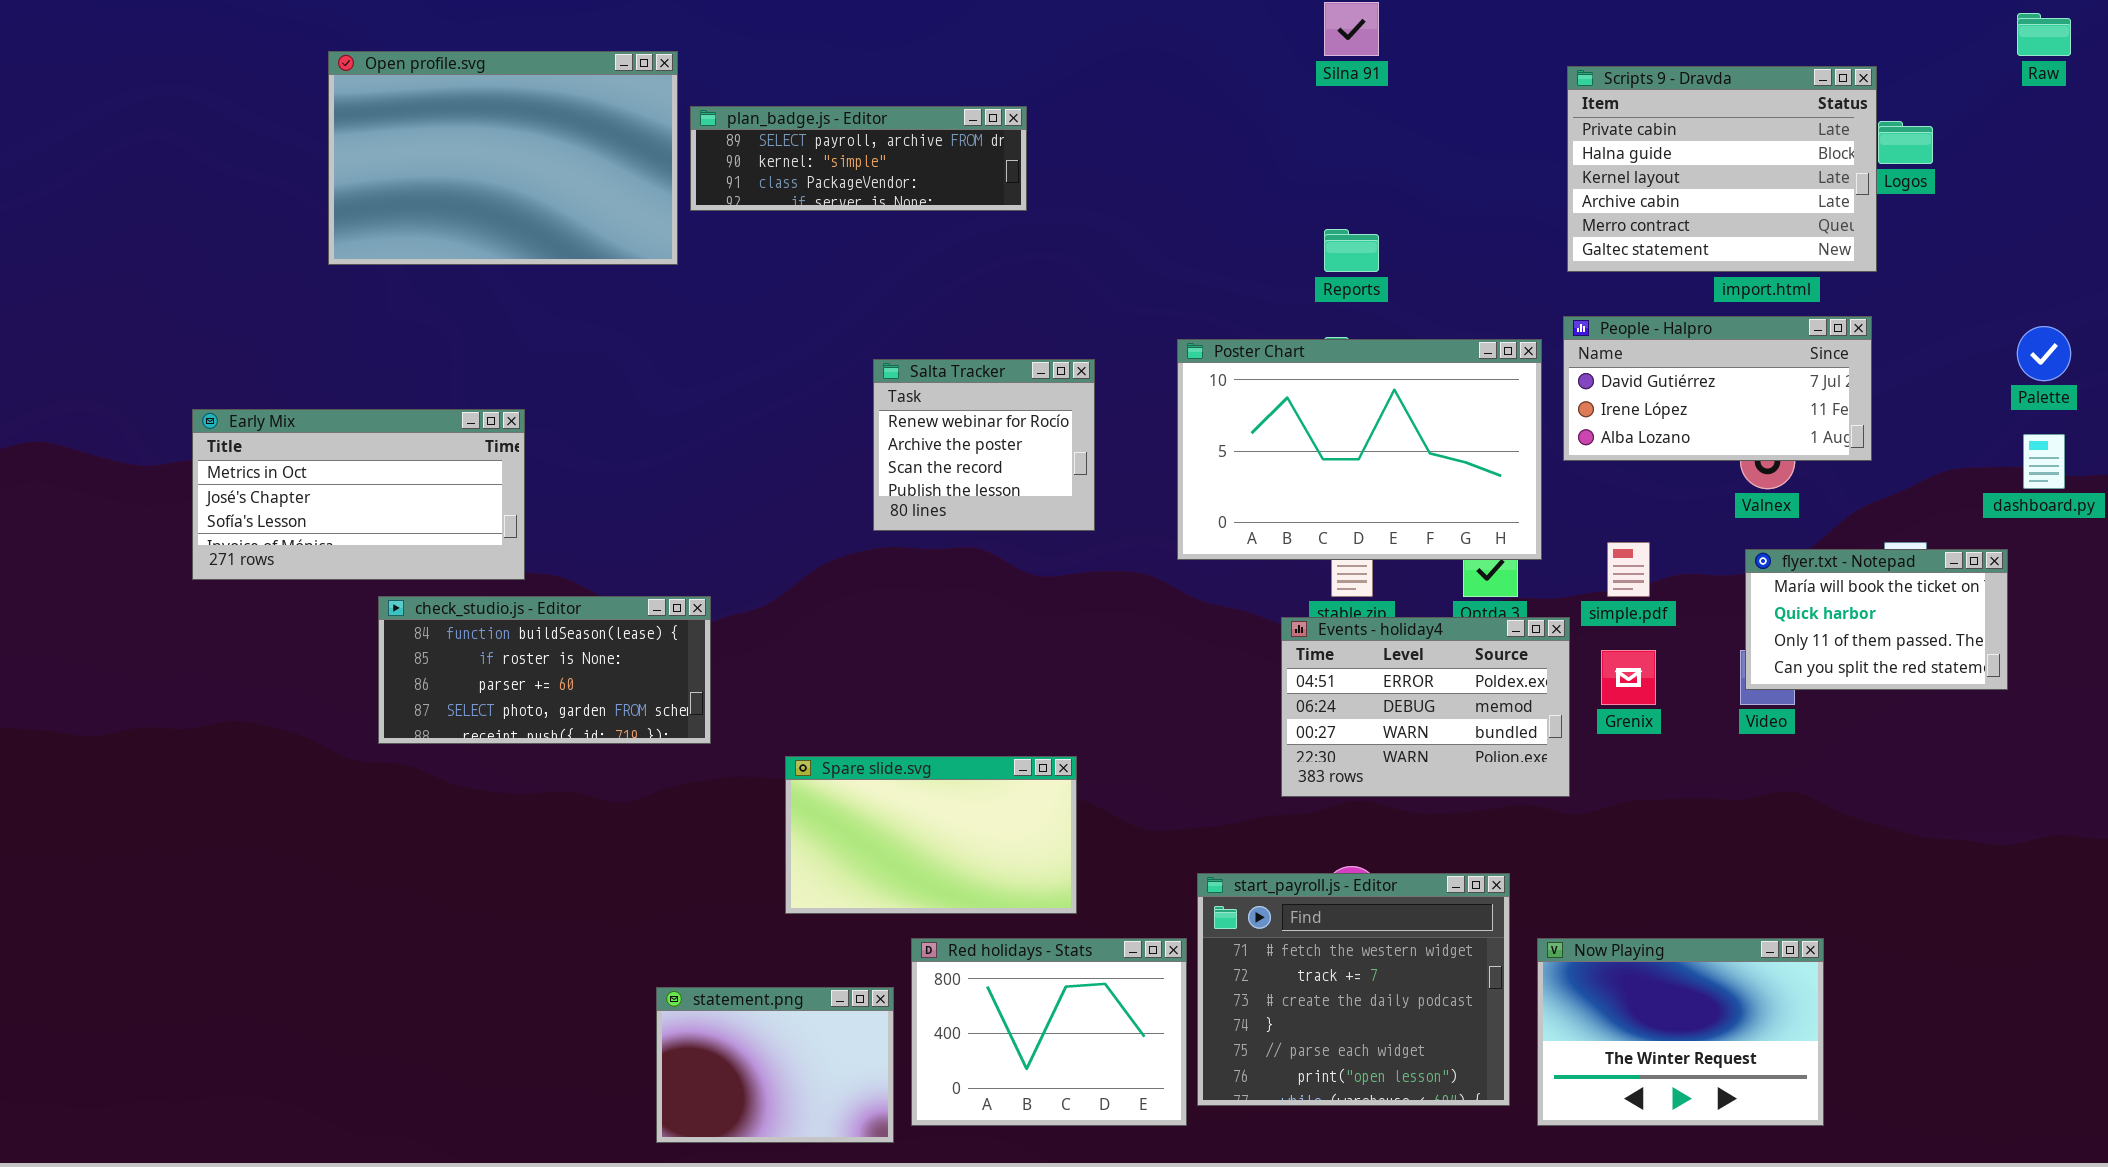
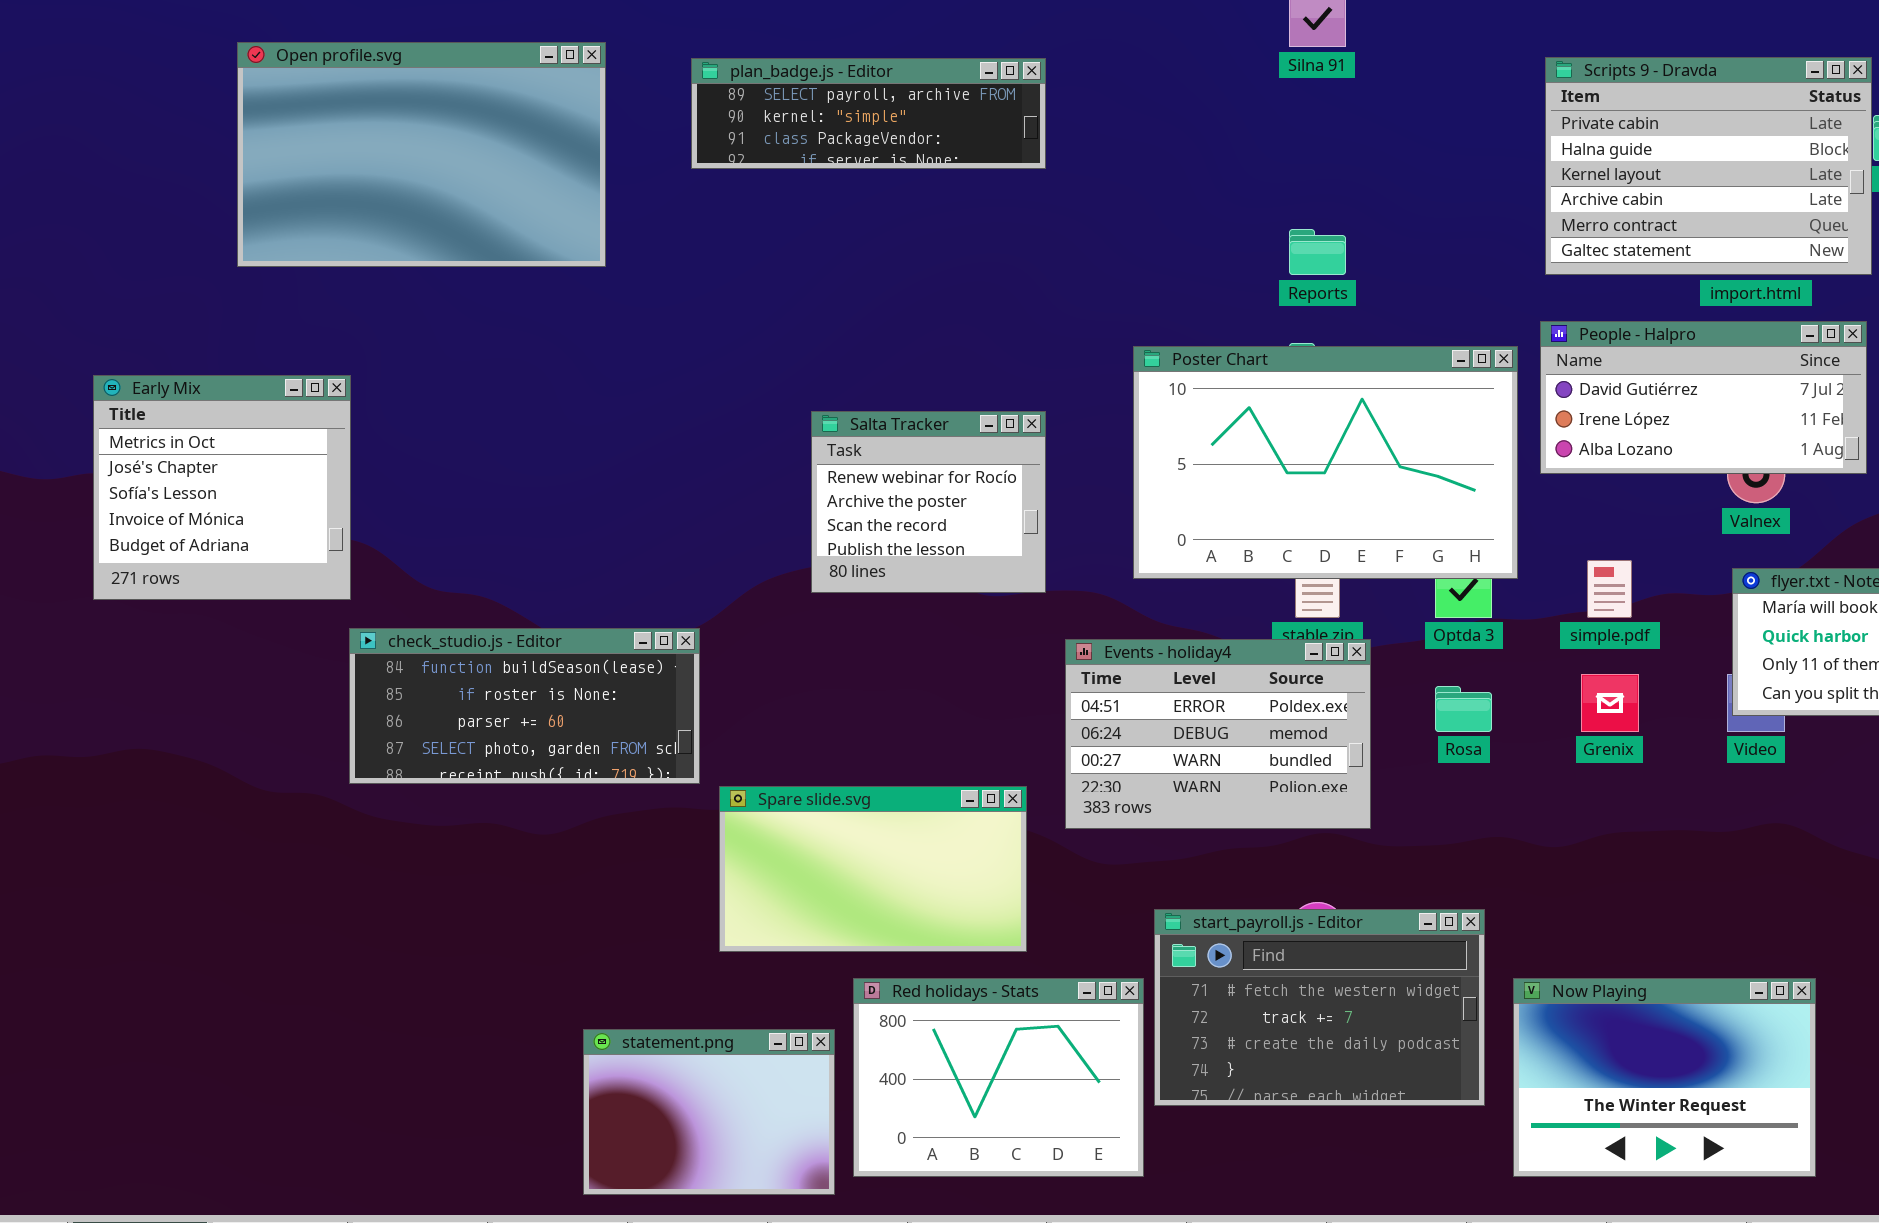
plan_badge.js - Editor: [690,106,1027,211] -> [691,58,1046,169], moved
Salta Tracker: [873,359,1095,531] -> [811,411,1046,593], moved
Early Mix: [192,409,525,580] -> [93,375,351,600], resized
check_studio.js - Editor: [378,596,711,744] -> [349,628,700,784], moved
Events - holiday4: [1281,617,1570,797] -> [1065,639,1371,829], moved
start_payroll.js - Editor: [1197,873,1510,1106] -> [1154,909,1485,1106], resized

